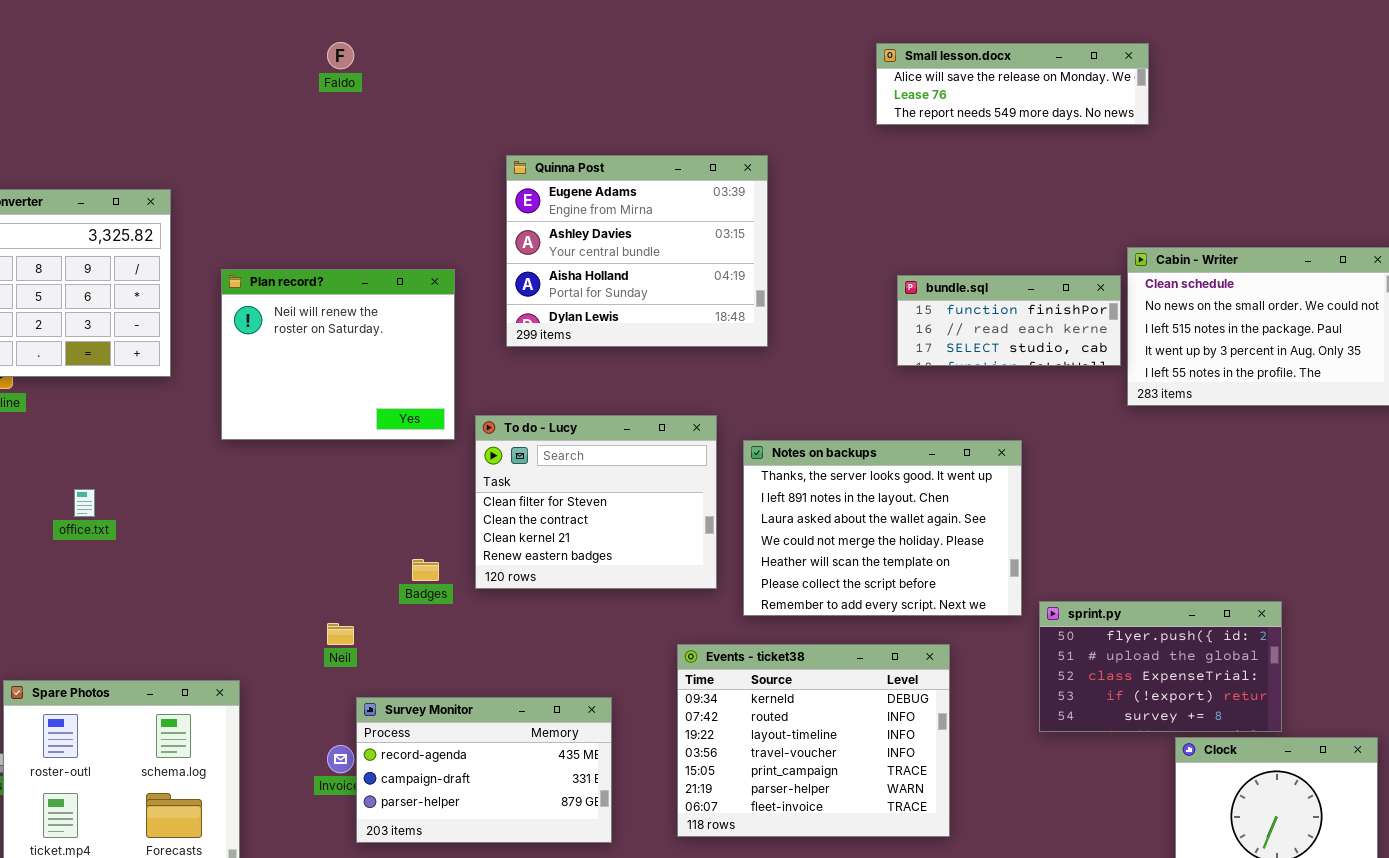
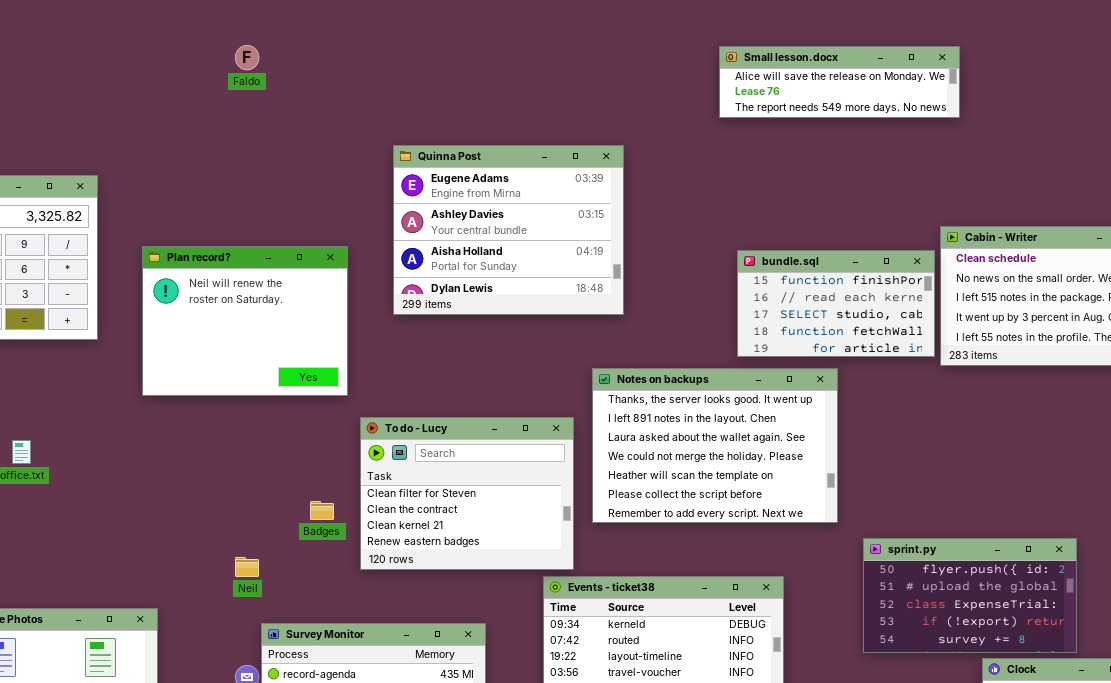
bundle.sql: [897,275,1121,366] -> [737,250,935,357], resized
To do - Lucy: [475,415,717,589] -> [360,417,574,570], moved
Notes on backups: [743,440,1022,616] -> [592,368,838,523], moved

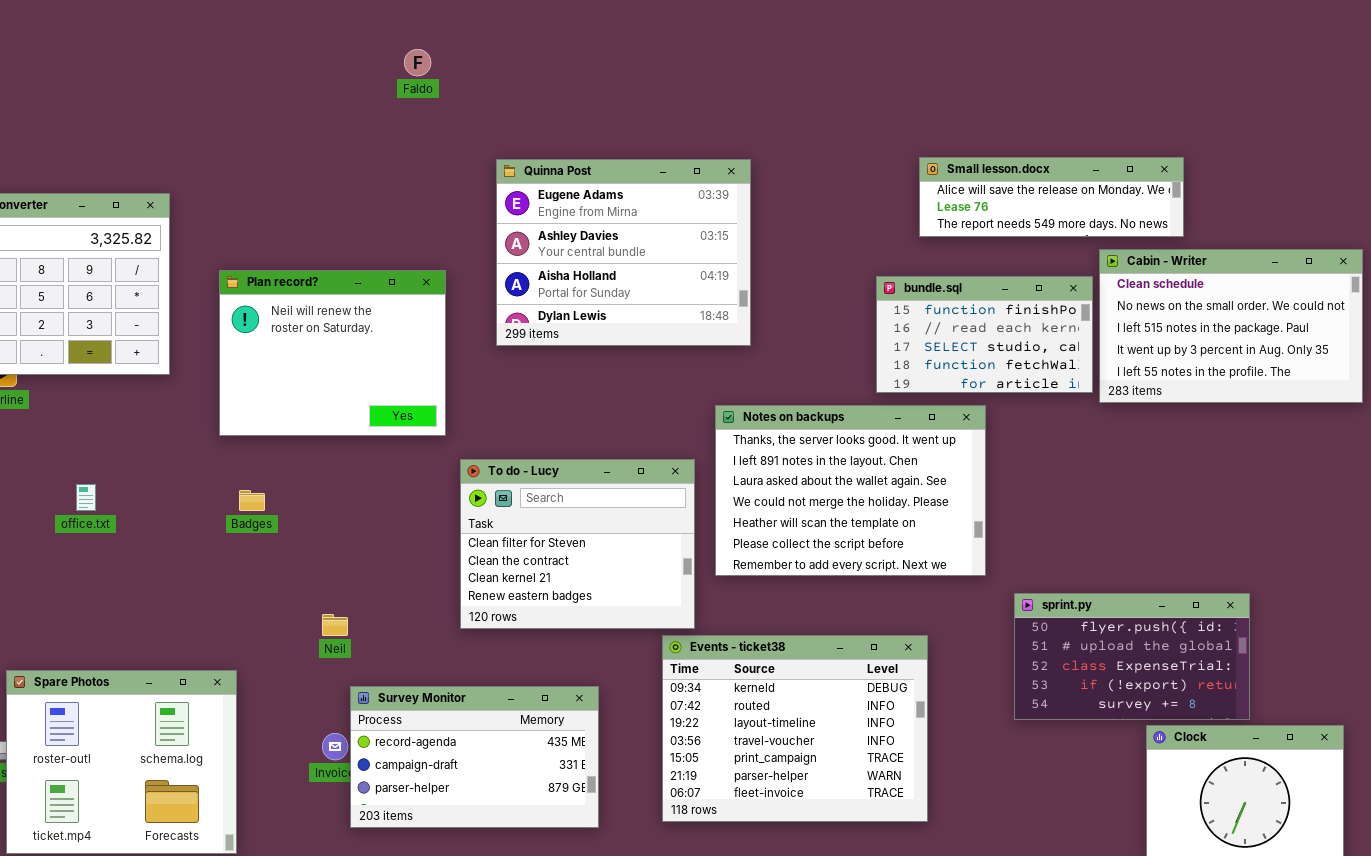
Faldo: [235,45,259,70] -> [404,49,431,76], moved
Small lesson.docx: [719,46,960,118] -> [919,157,1184,237], moved
Badges: [310,501,334,520] -> [239,490,265,511], moved

